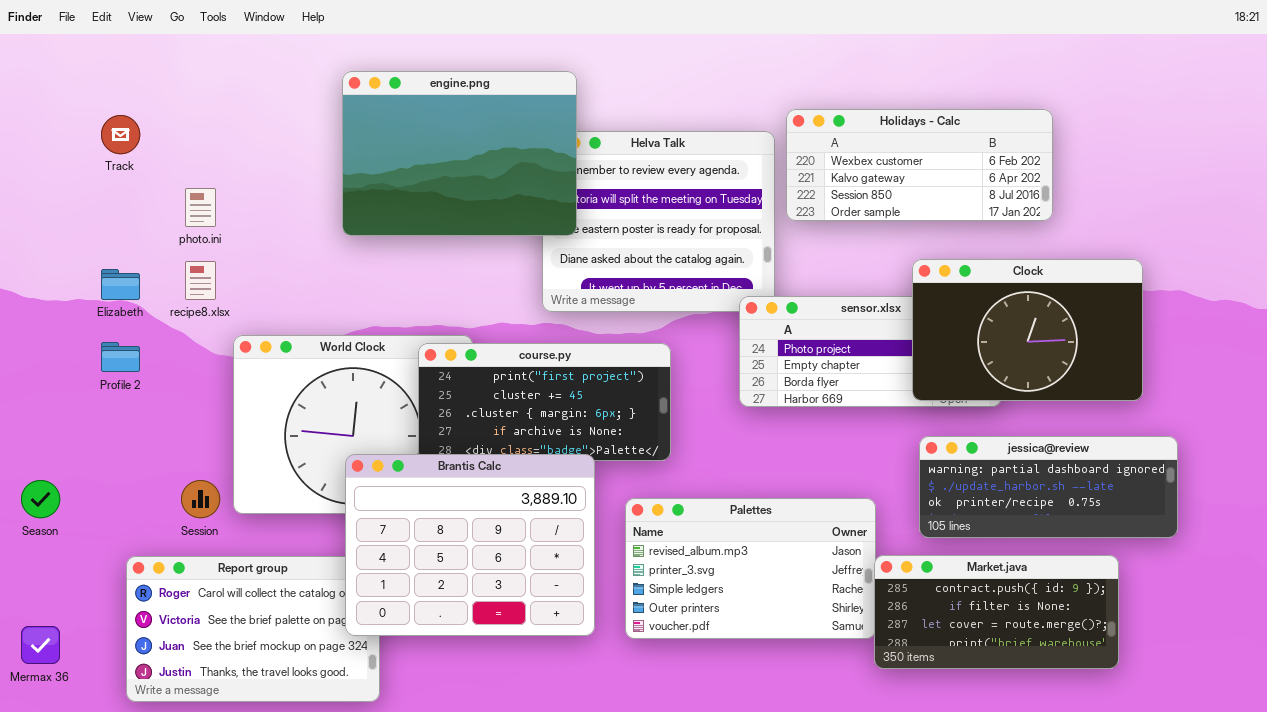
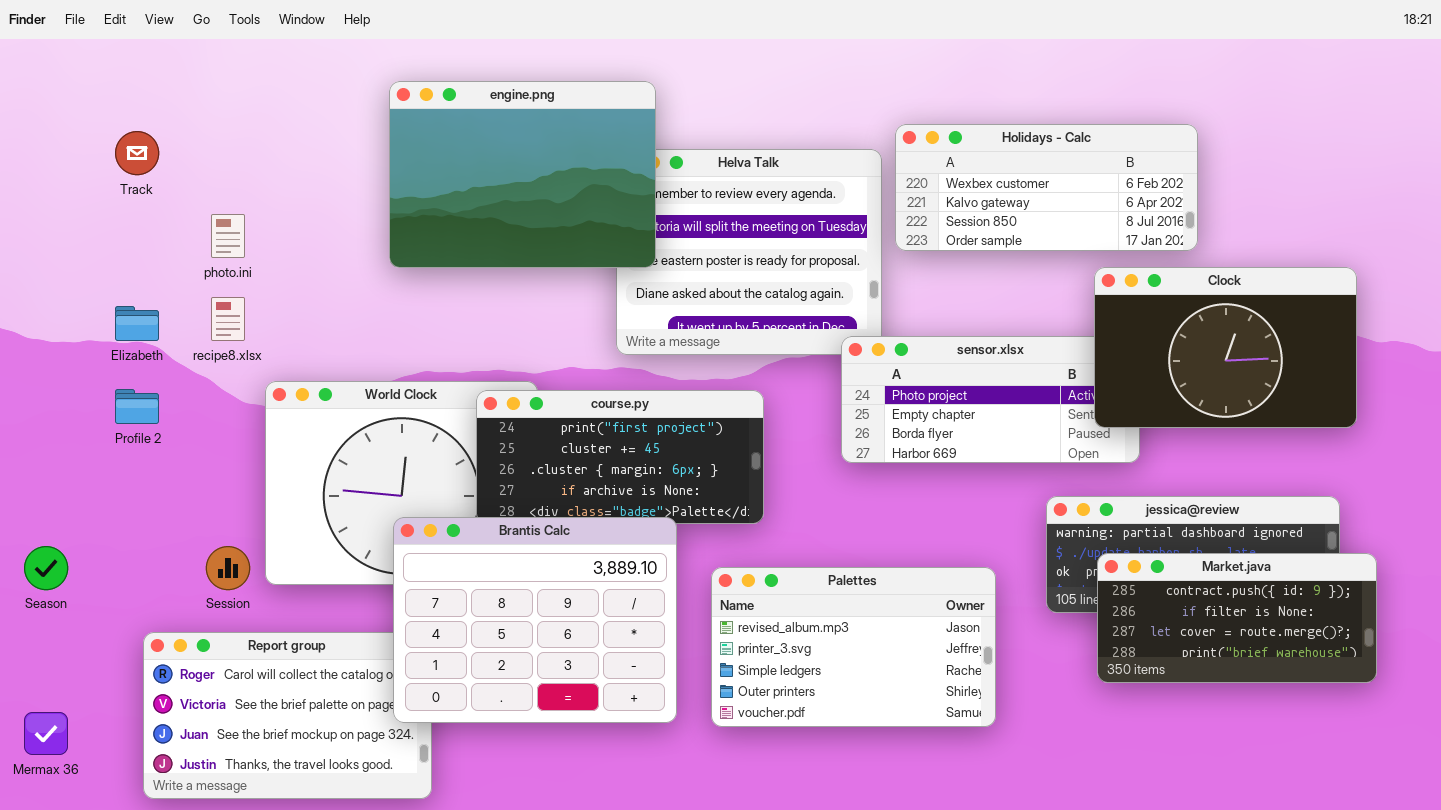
Clock: [912,259,1143,401] -> [1094,267,1357,428], moved
Market.java: [874,555,1119,669] -> [1097,553,1377,683], moved

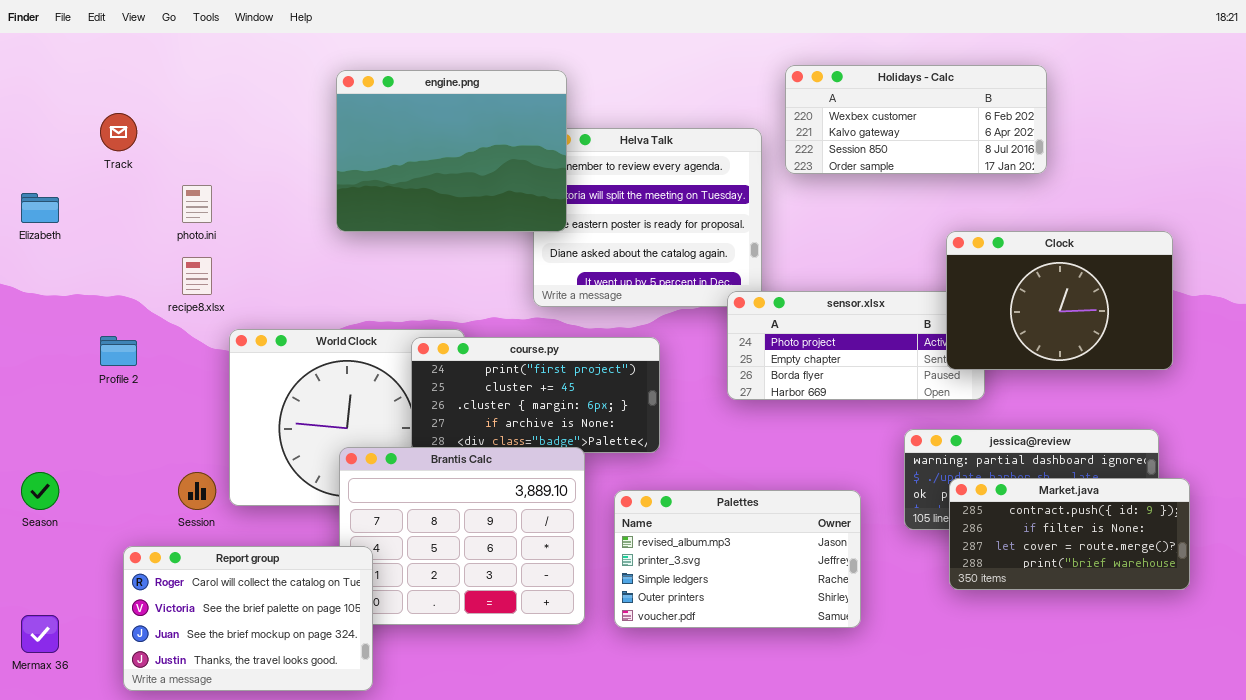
Holidays - Calc: [895,124,1198,251] -> [785,65,1047,174], moved
Elizabeth: [115,306,159,341] -> [21,193,59,223], moved
Report group: [143,632,432,799] -> [123,546,373,691], raised

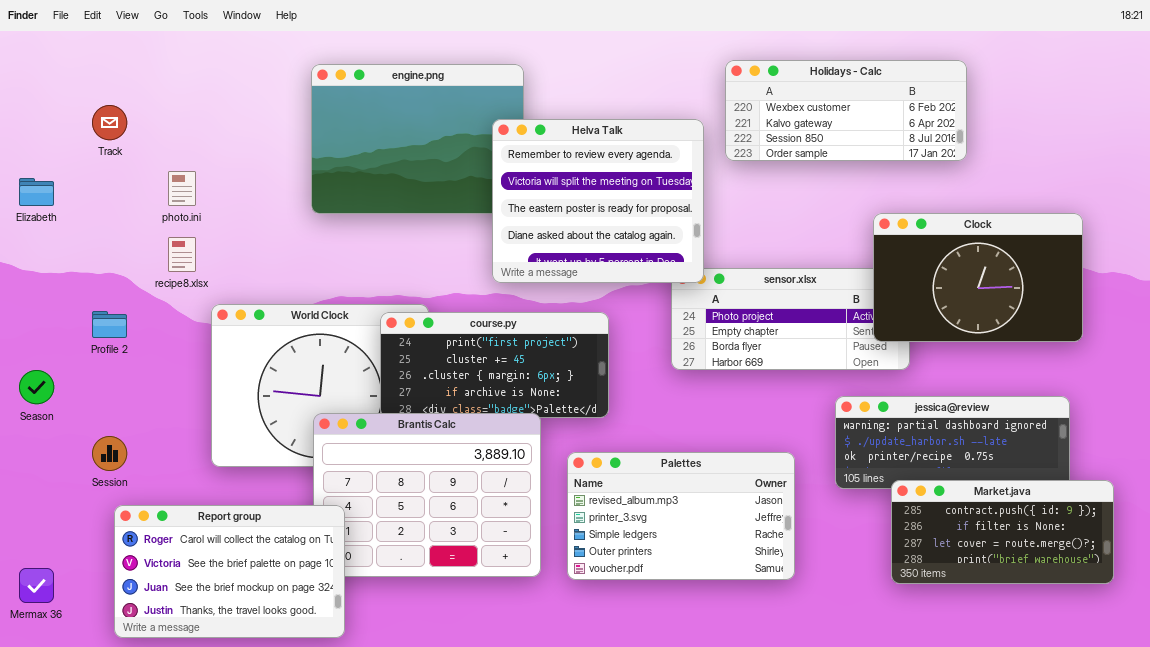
Helva Talk: [533,128,762,307] -> [492,119,704,283], raised
Season: [21,472,59,510] -> [19,370,54,404], moved
Session: [178,472,216,510] -> [92,436,127,471], moved
Market.java: [949,478,1190,590] -> [891,480,1114,584], moved

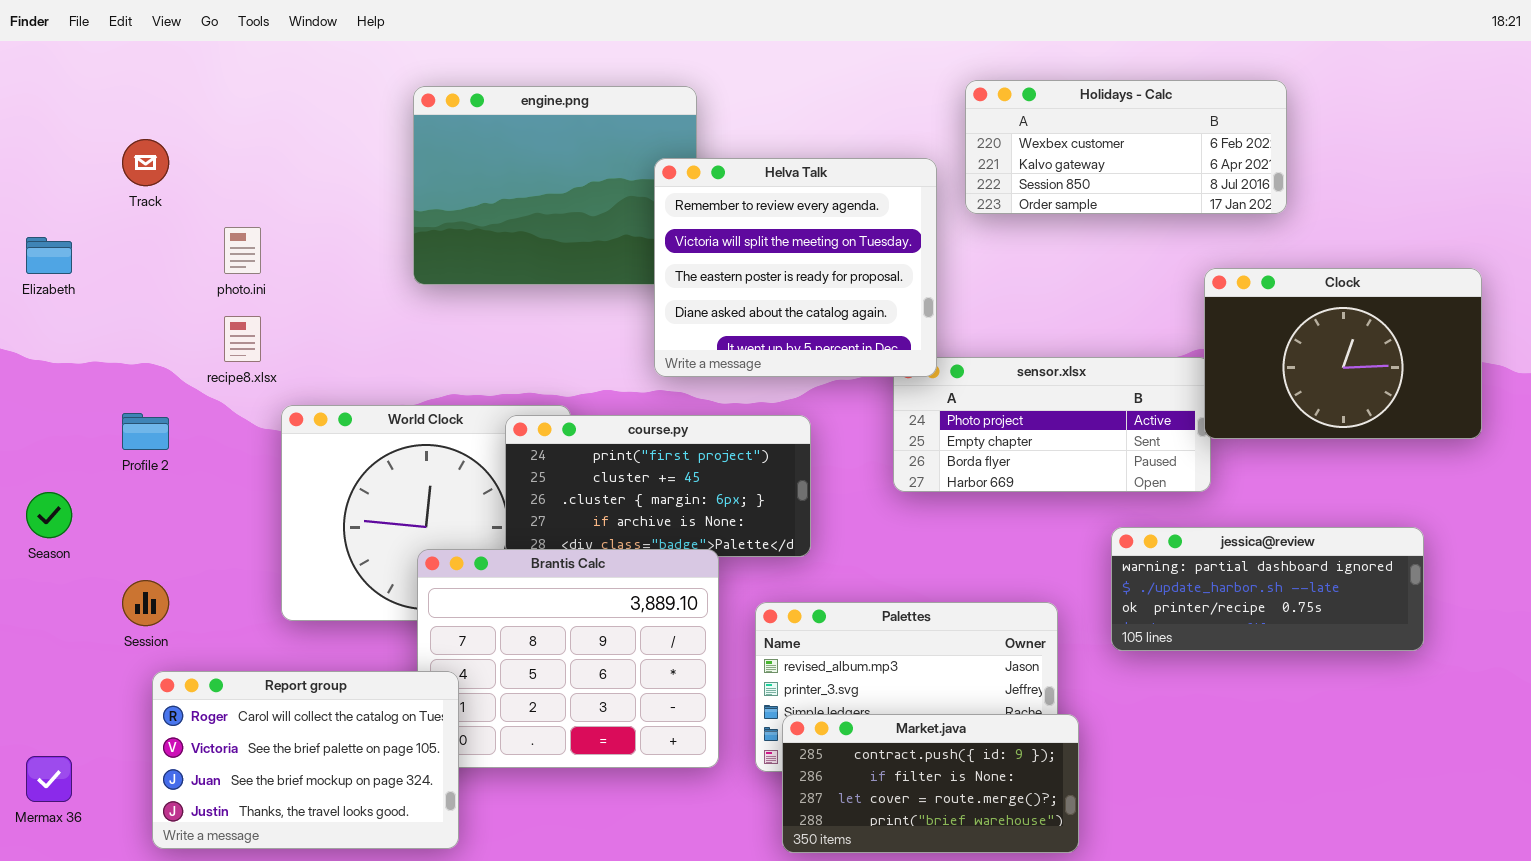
Clock: [873,213,1083,342] -> [1204,268,1482,439], moved
Market.java: [891,480,1114,584] -> [782,714,1079,853], moved

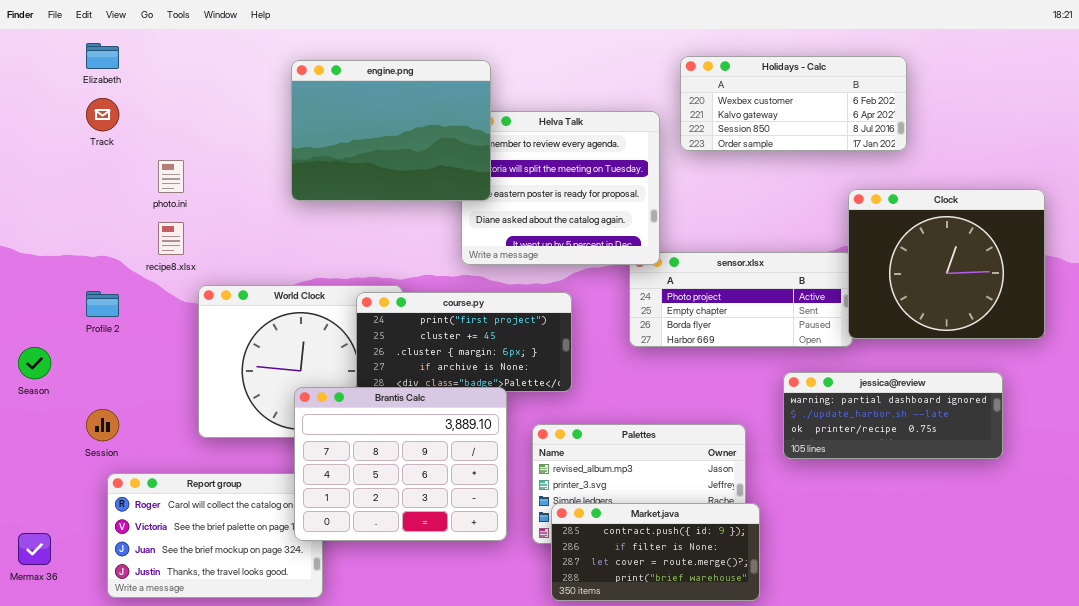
engine.png: [413,86,697,285] -> [291,60,491,201], raised
Elizabeth: [26,237,72,274] -> [86,43,119,69], moved
Clock: [1204,268,1482,439] -> [848,189,1045,339], resized
Brantis Calc: [417,549,719,768] -> [294,387,507,541], raised

